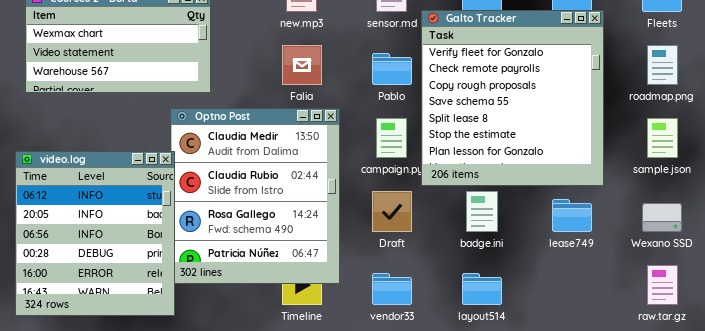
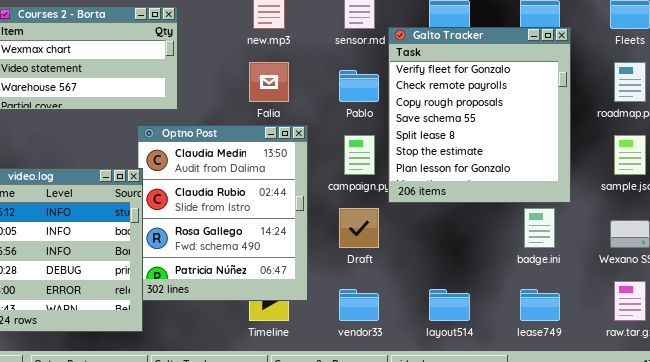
badge.ini: [466,191,498,232] -> [524,208,555,248], moved
lease749: [552,199,592,232] -> [520,289,560,321], moved

